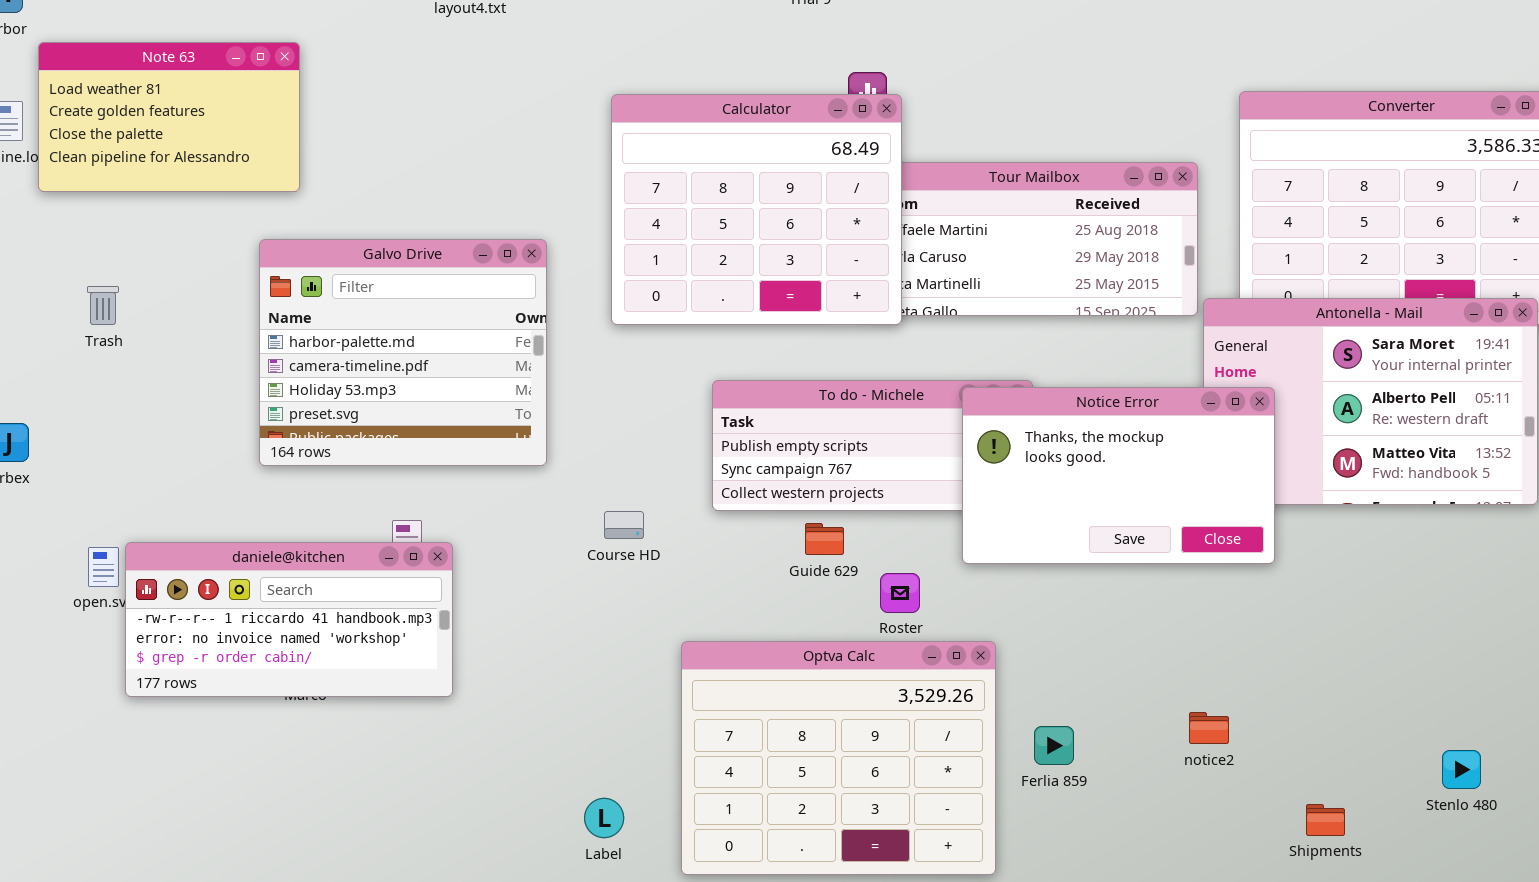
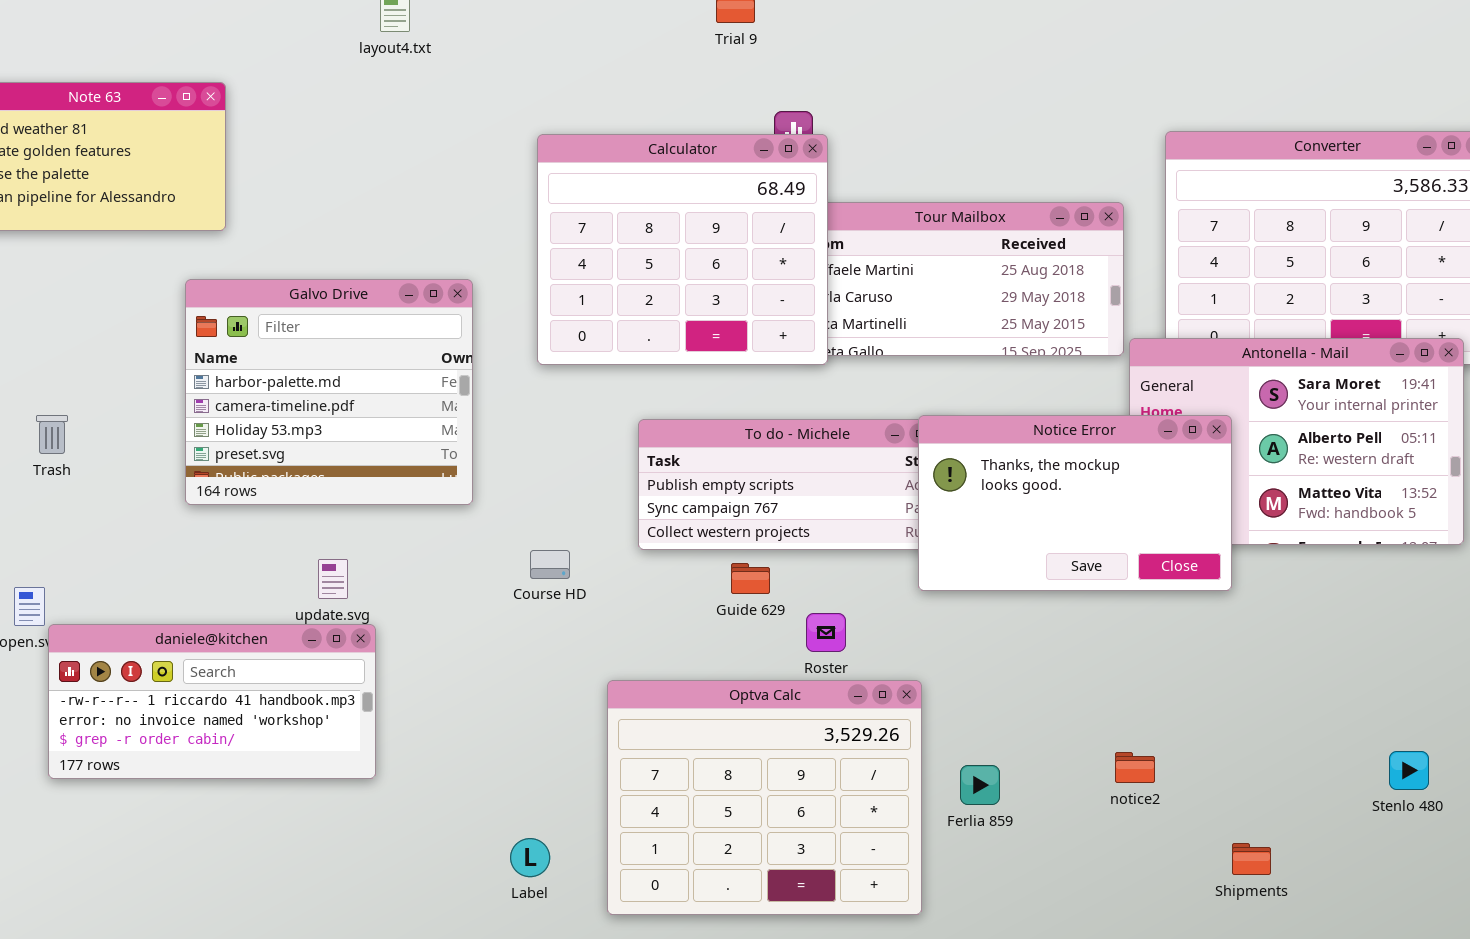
Trash: [87,286,119,325] -> [36,415,68,454], moved
Notice Error: [962,387,1275,564] -> [918,415,1232,591], moved
daniele@kitchen: [125,542,453,697] -> [48,624,376,779], moved
Stenlo 480: [1442,750,1481,789] -> [1389,751,1429,790], moved

